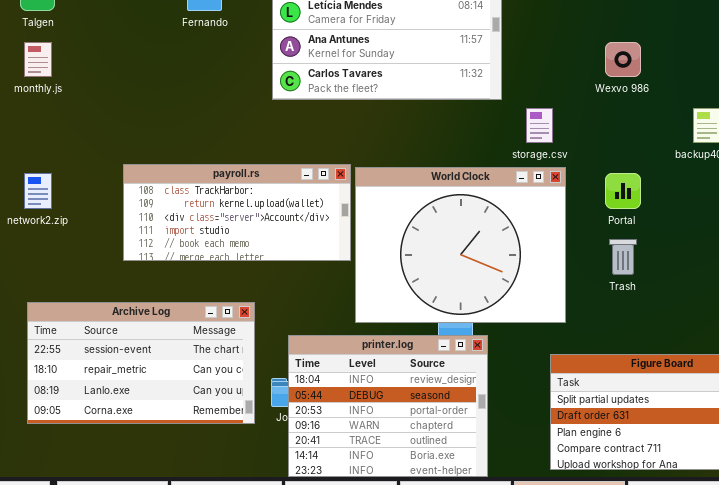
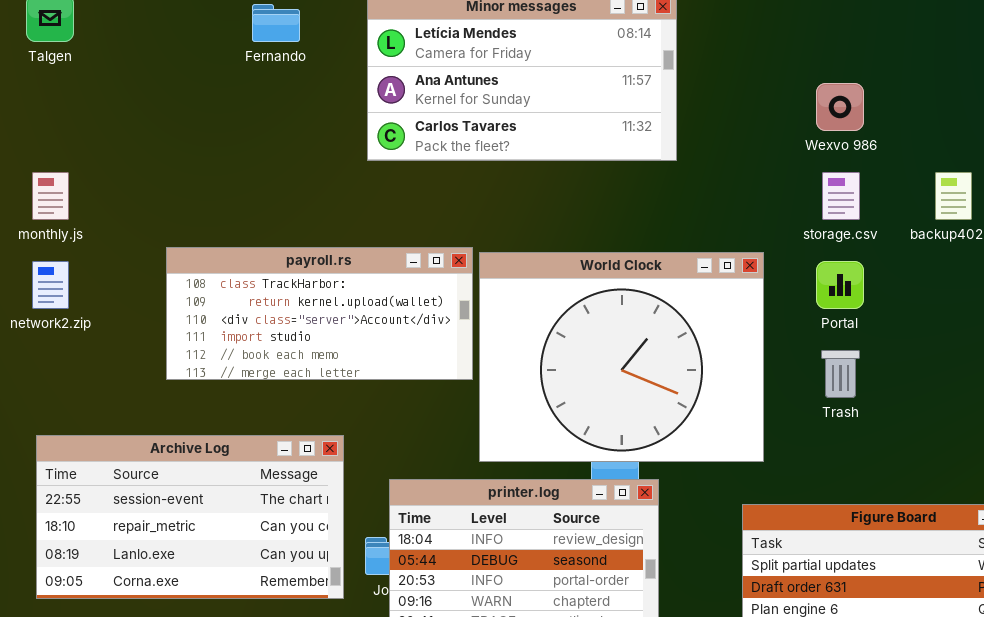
monthly.js: [24,42,52,77] -> [32,172,69,220], moved
storage.csv: [526,108,553,143] -> [822,172,860,220], moved

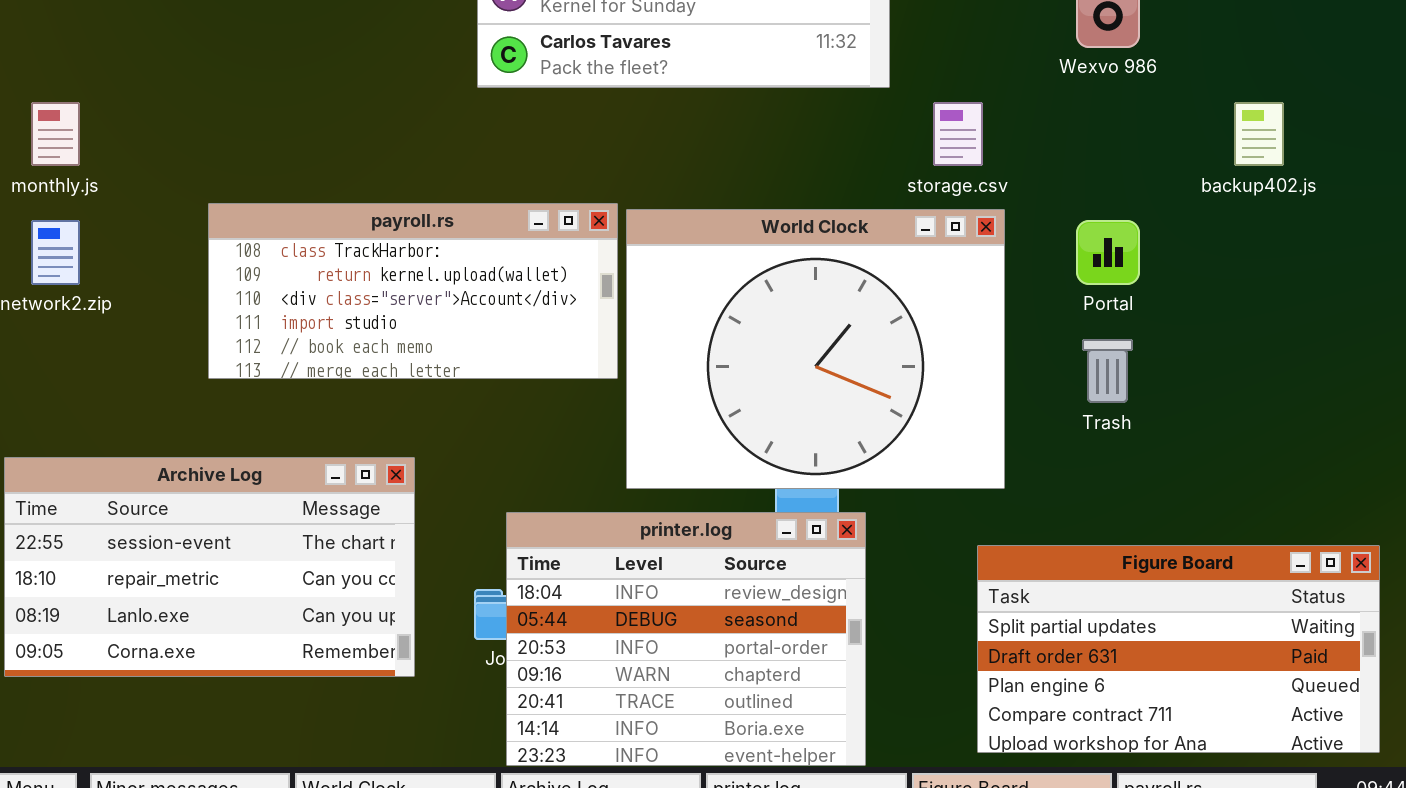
storage.csv: [822,172,860,220] -> [933,102,983,166], moved
Archive Log: [36,435,344,599] -> [4,457,415,677], moved

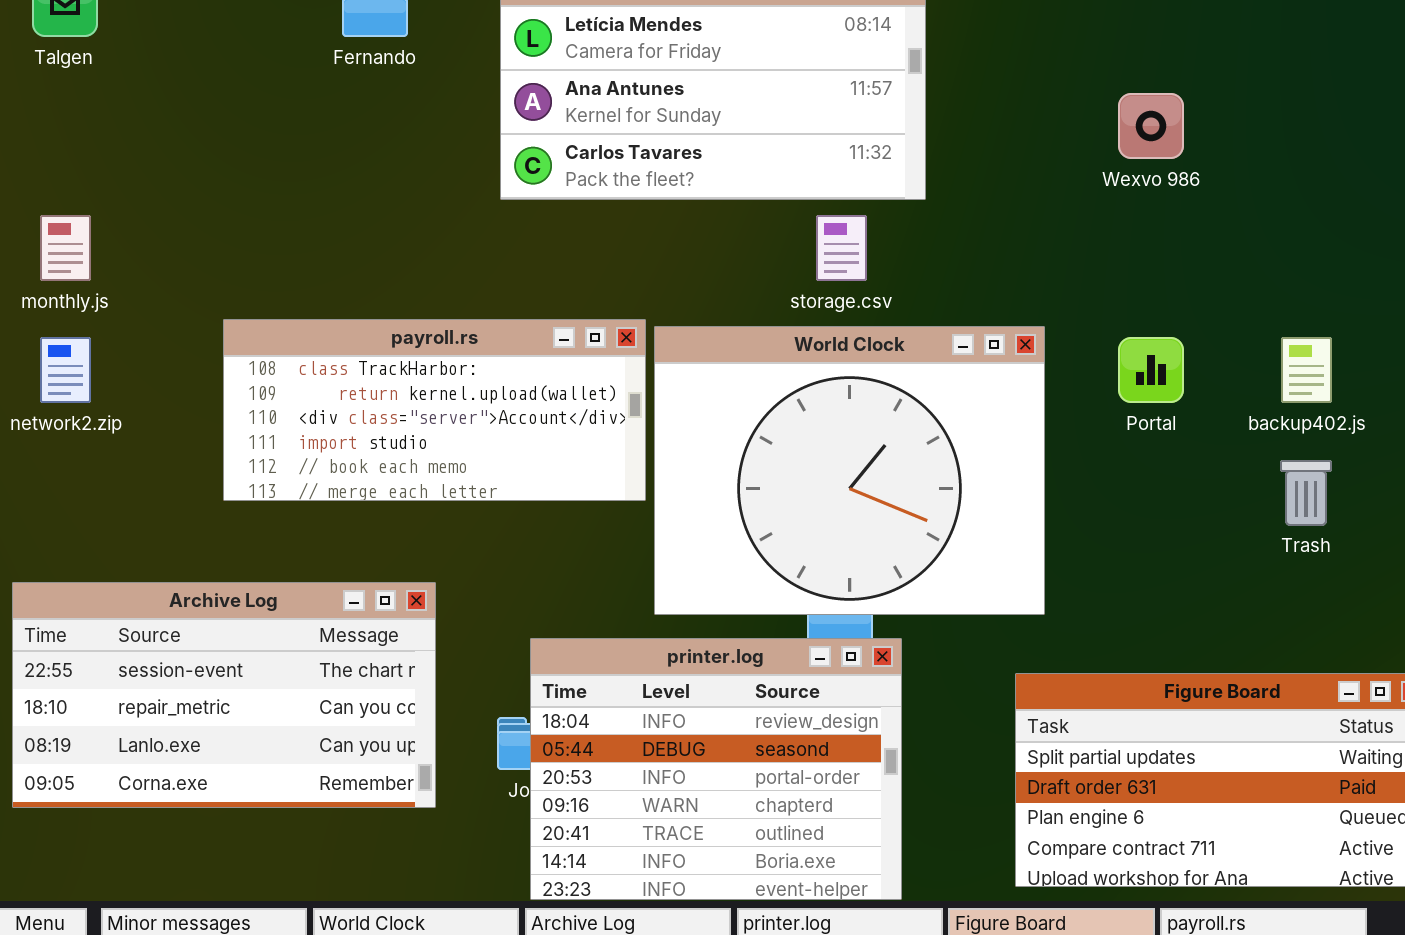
storage.csv: [933,102,983,166] -> [816,215,867,281], moved
backup402.js: [1234,102,1284,166] -> [1281,337,1332,403], moved
Trash: [1082,339,1133,403] -> [1280,460,1332,526], moved

